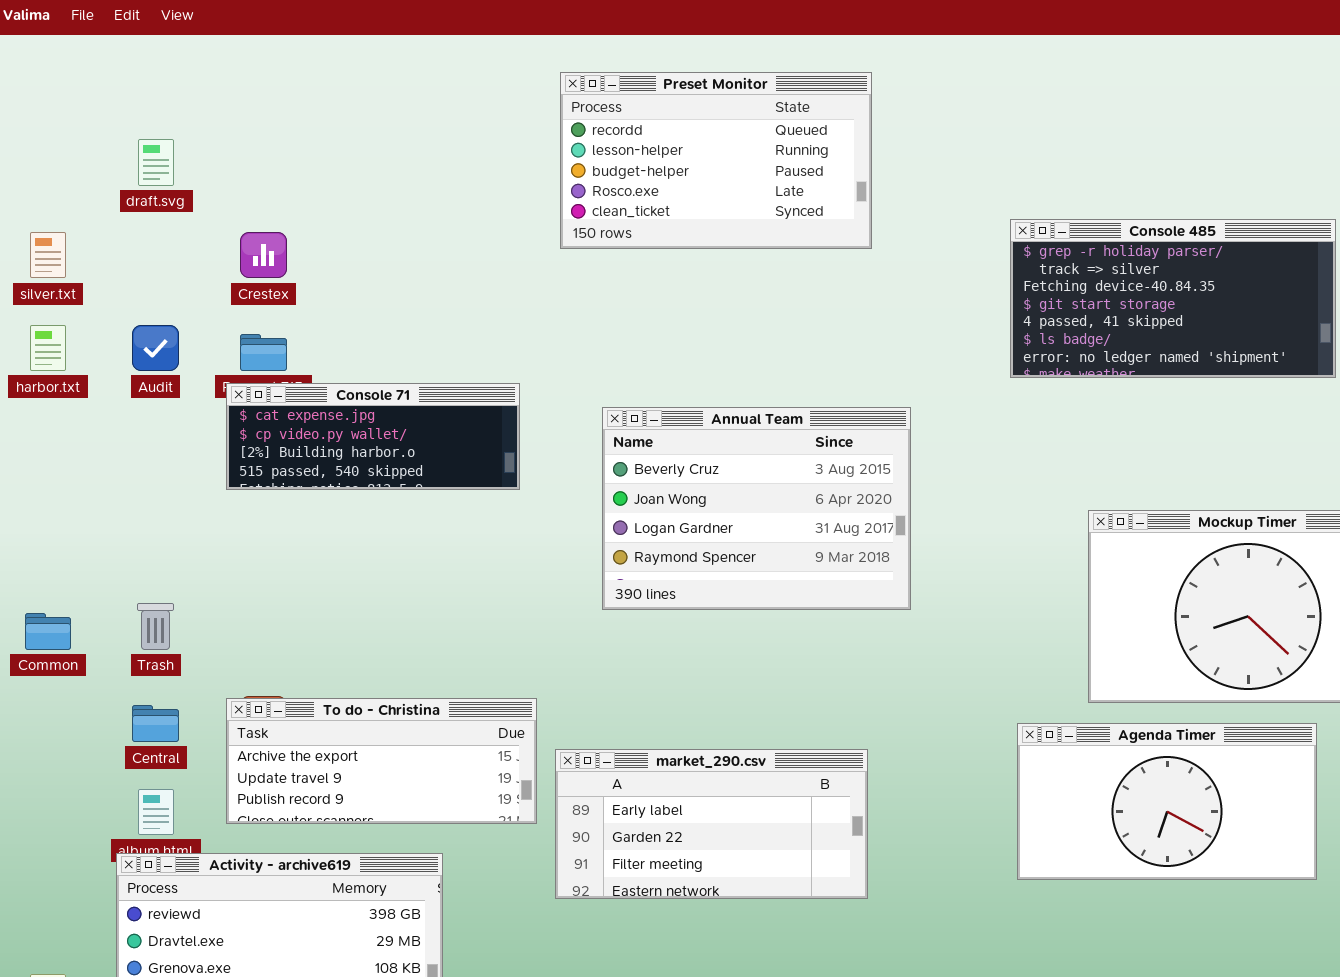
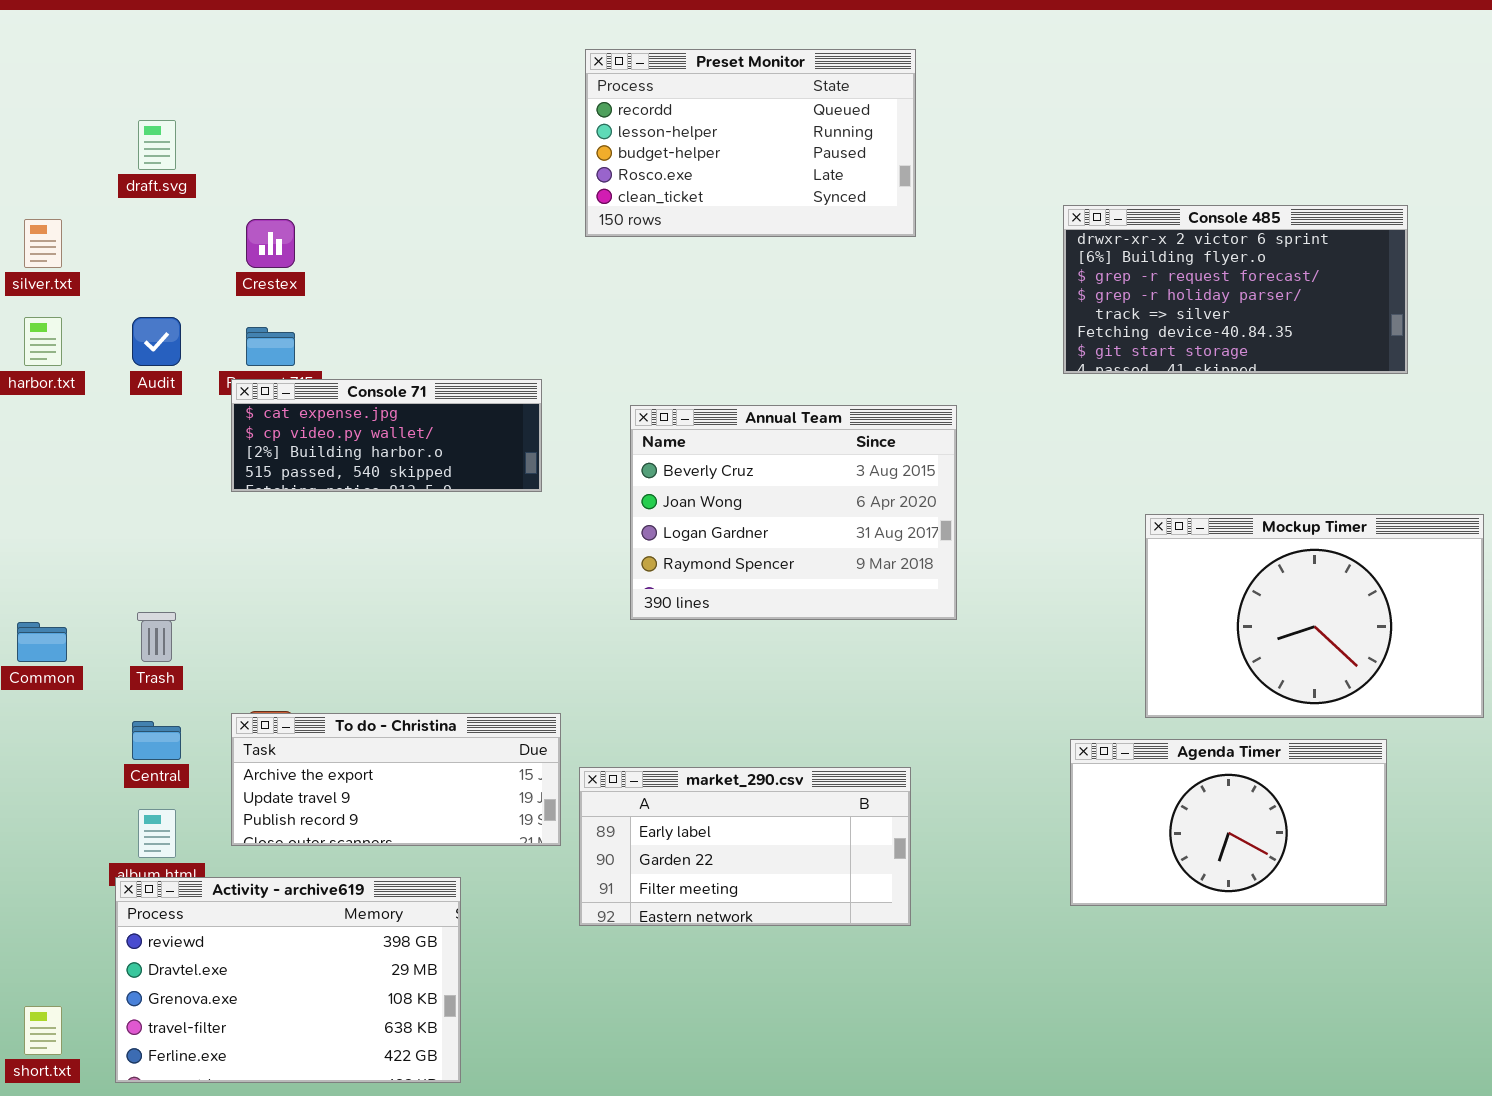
Console 485: [1010,219,1336,378] -> [1063,205,1408,374], scrolled up 3 rows

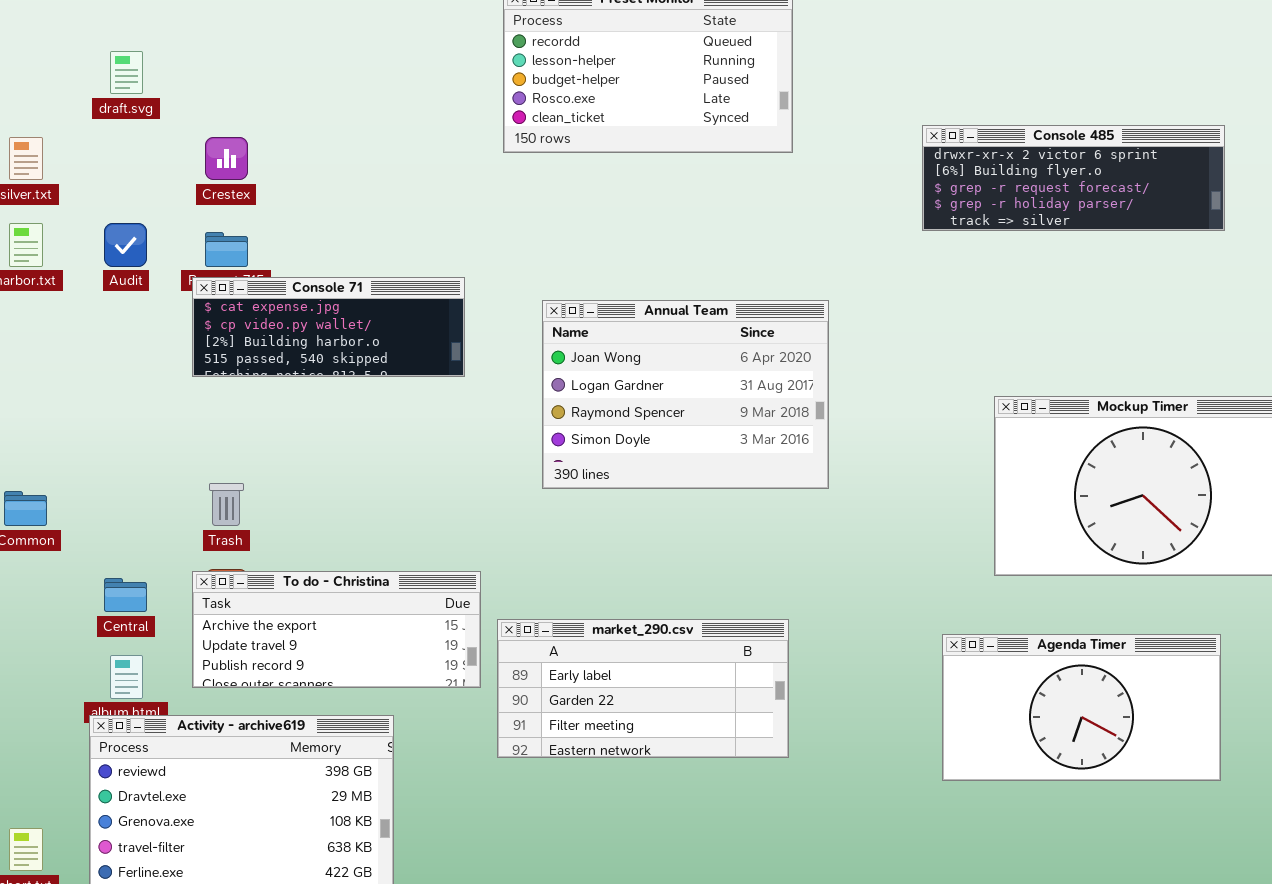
Console 485: [1063,205,1408,374] -> [922,125,1225,231], resized
Annual Team: [630,405,957,620] -> [542,300,829,489], scrolled down 1 row
Trash: [137,612,176,662] -> [209,483,244,526], moved
Agenda Timer: [1070,739,1387,906] -> [942,634,1221,781], moved

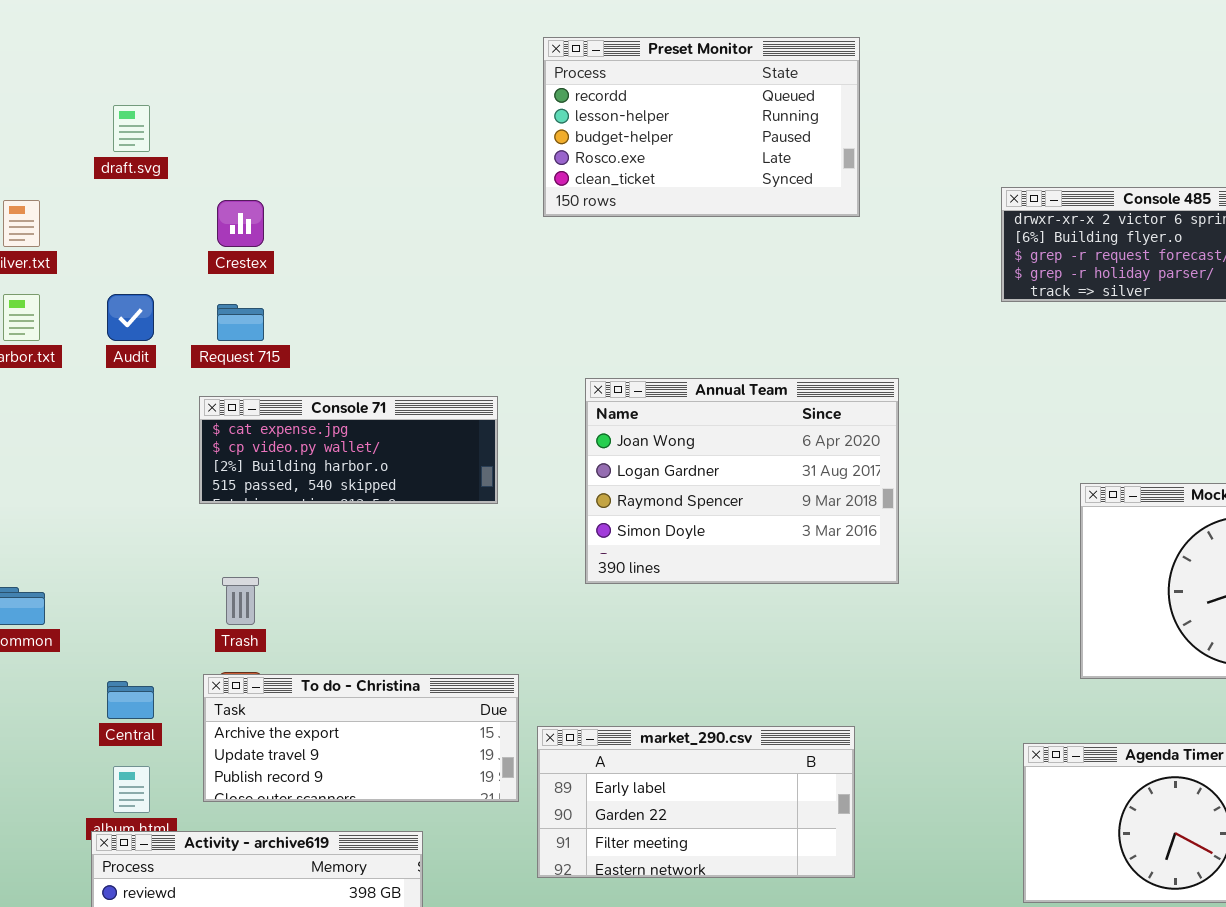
Console 71: [192,277,465,377] -> [199,396,498,504], moved

